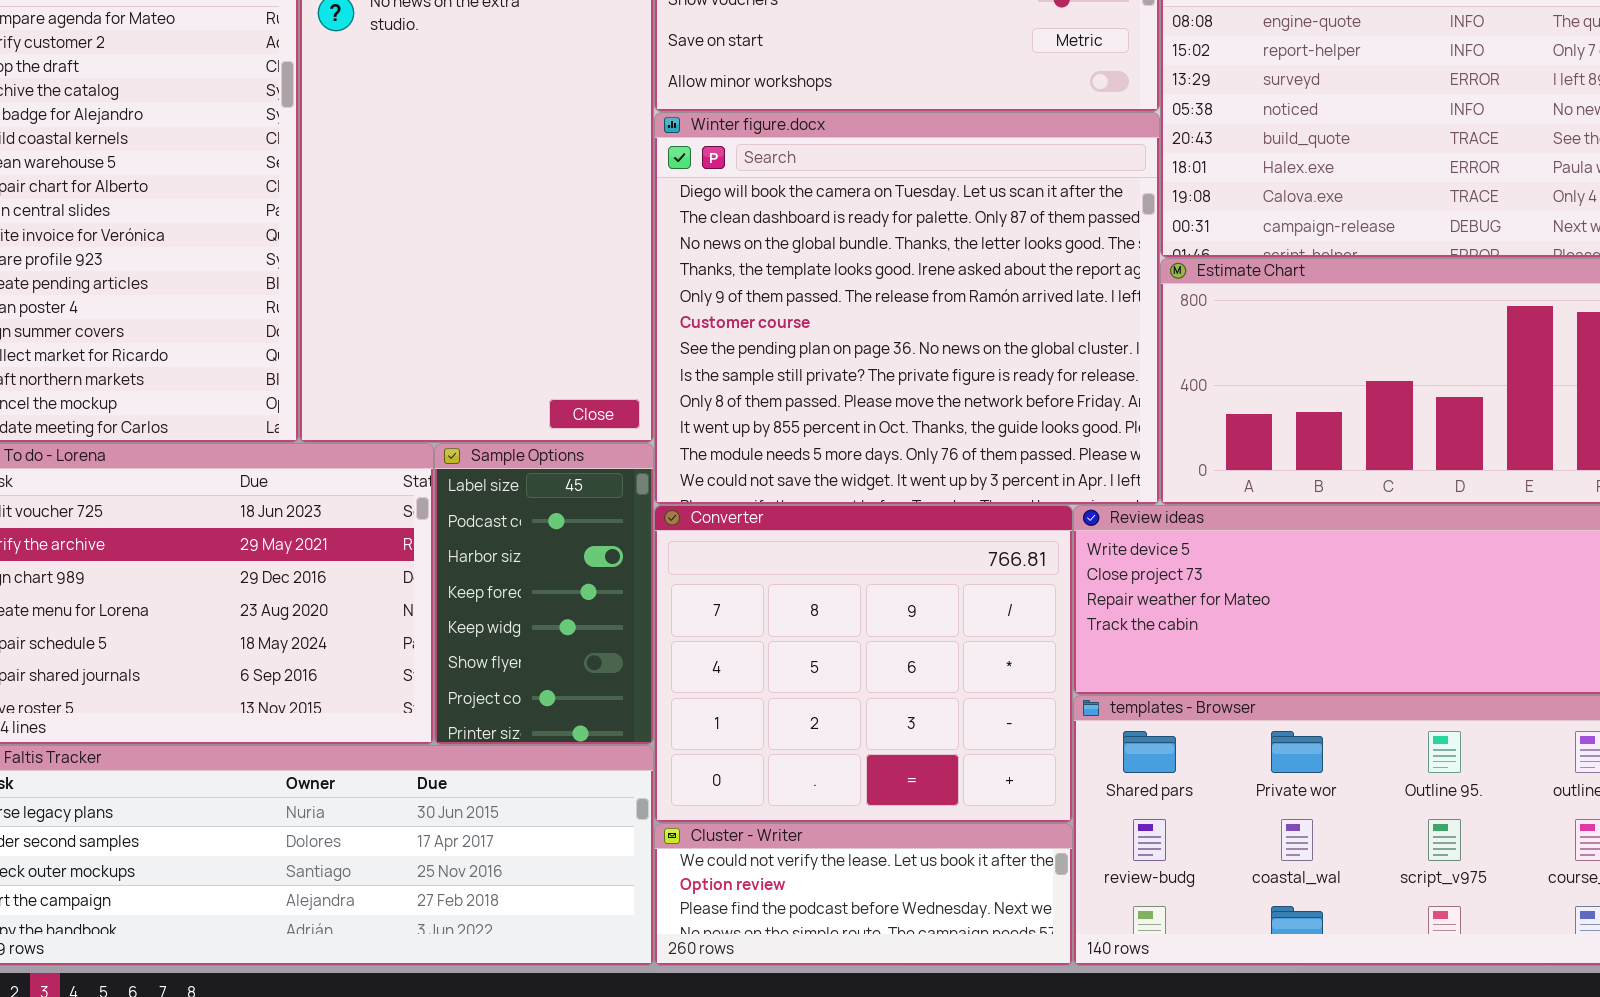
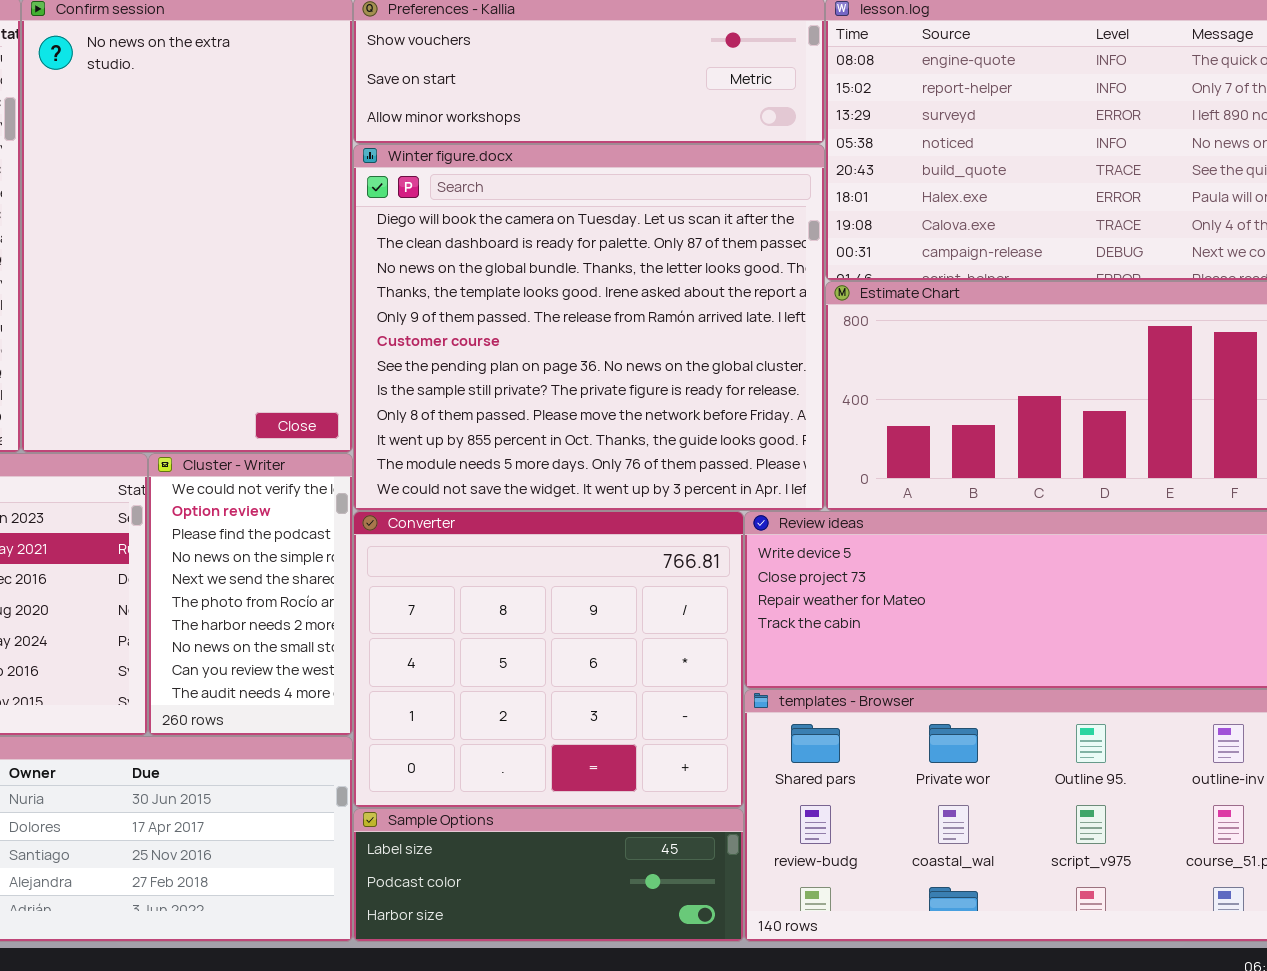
Sample Options: [434,443,654,745] -> [353,808,744,942], moved, resized
Cluster - Writer: [654,823,1073,966] -> [148,453,353,736], moved, resized

